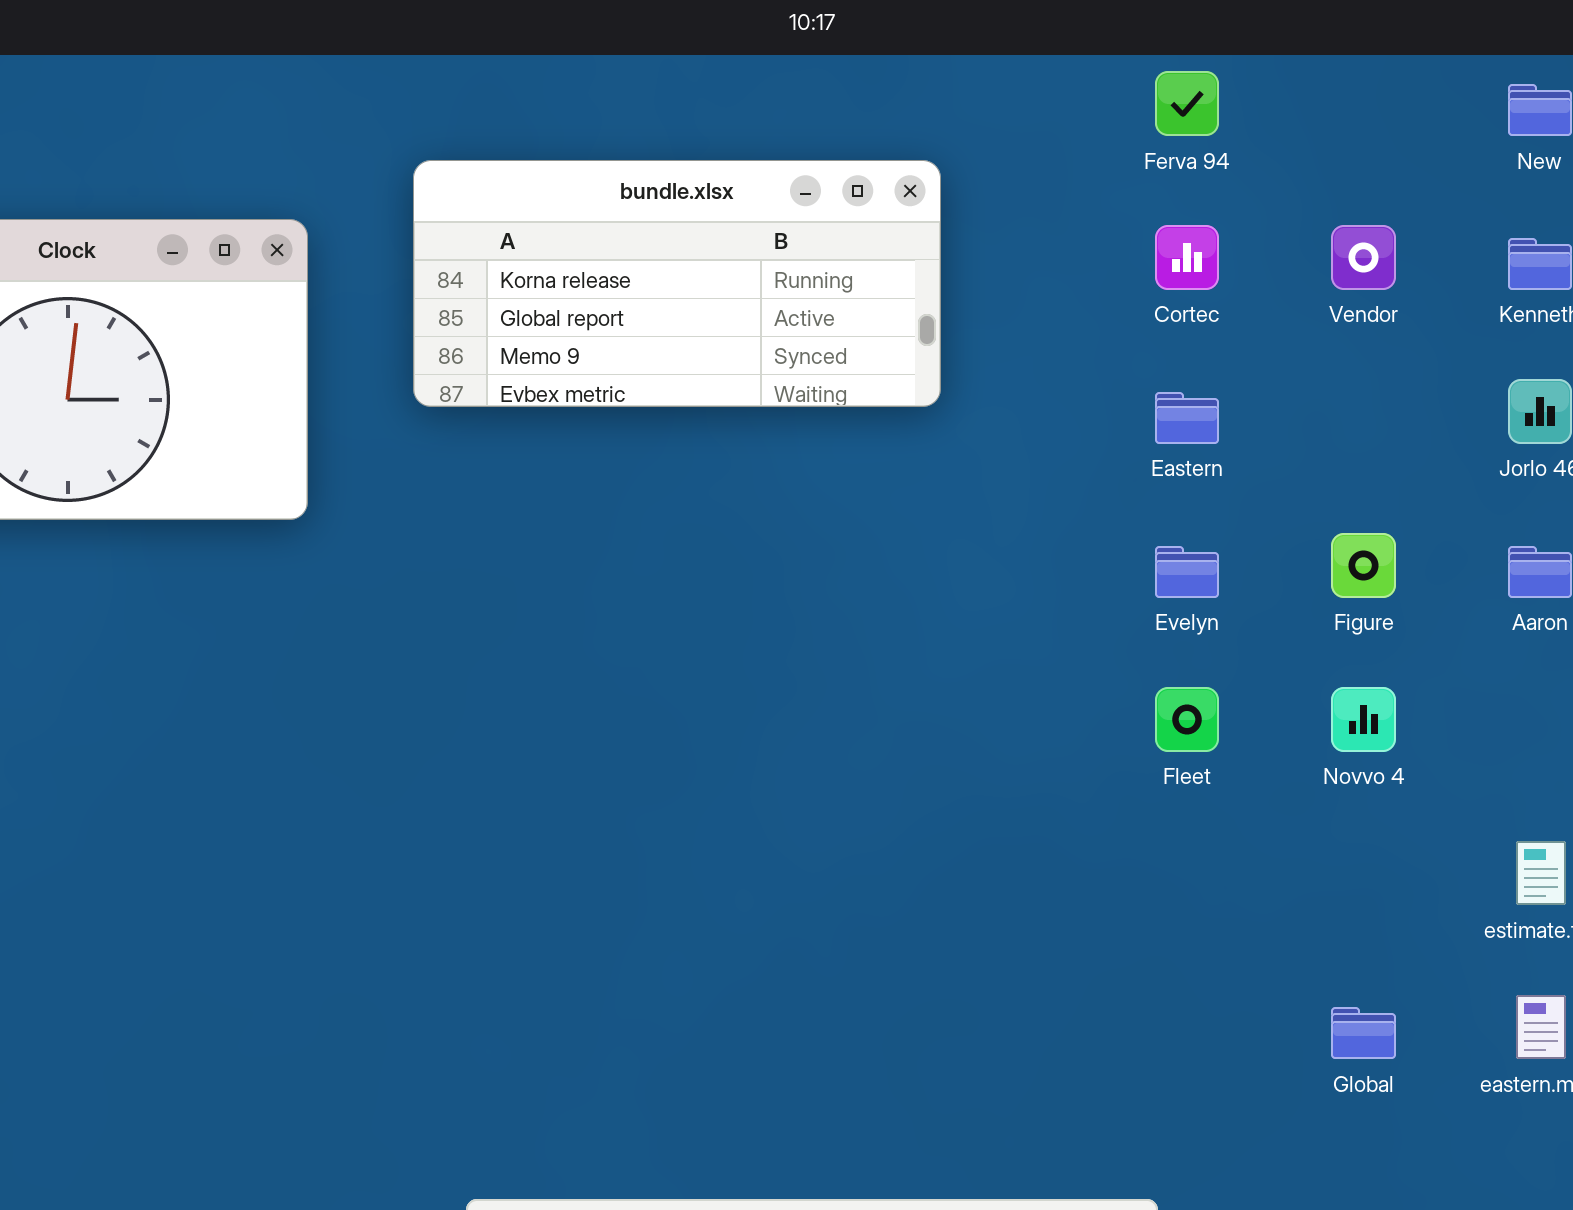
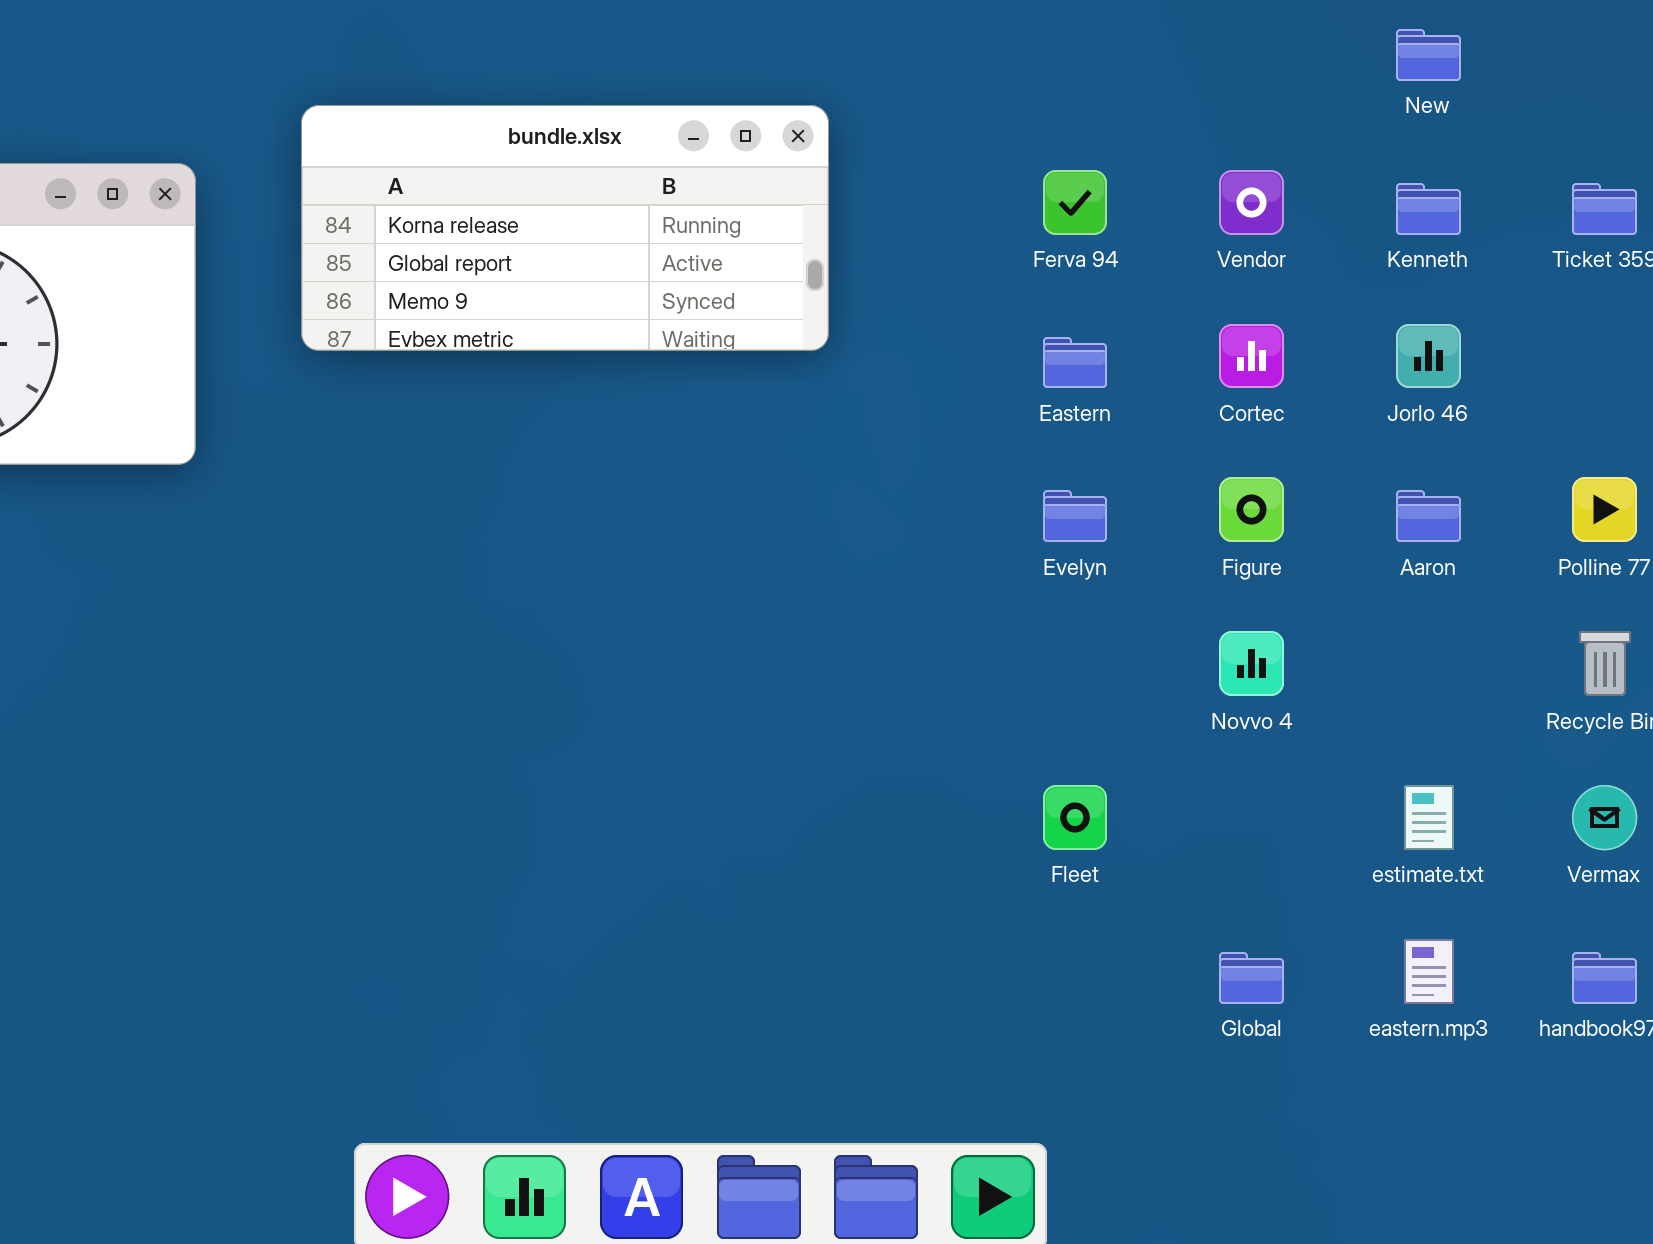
Ferva 94: [1155,71,1219,136] -> [1043,170,1107,235], moved
Cortec: [1155,225,1219,290] -> [1219,324,1284,388], moved
Fleet: [1155,687,1219,752] -> [1043,785,1107,850], moved

